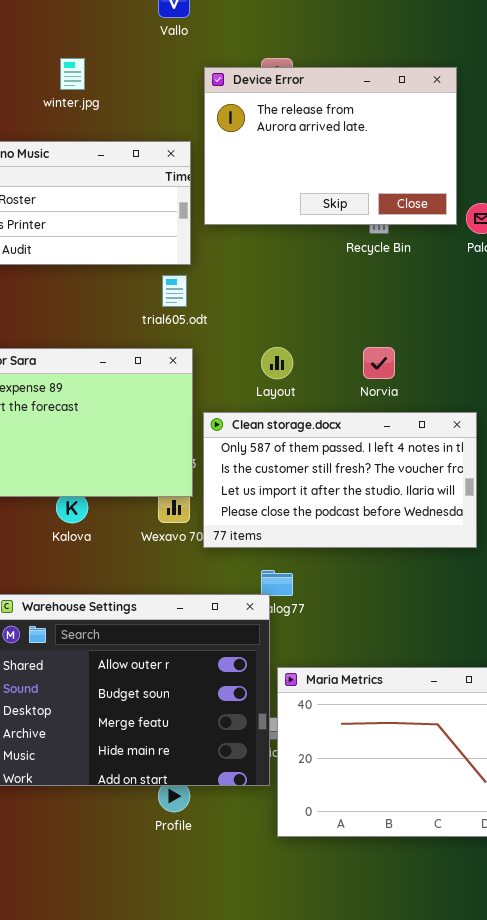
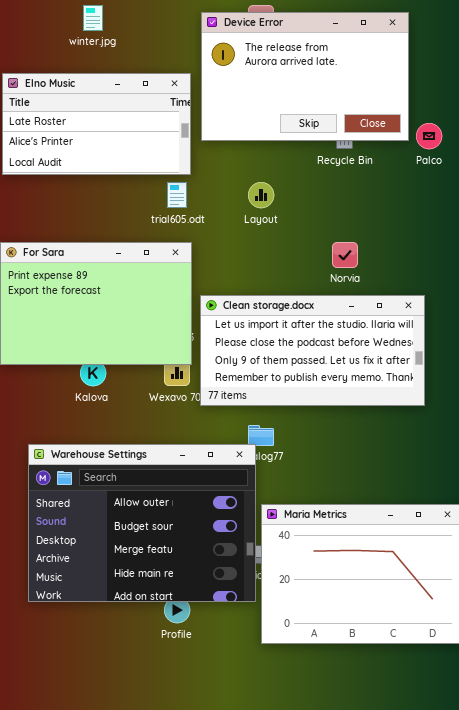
Layout: [261,347,293,379] -> [248,182,274,208], moved
Clean storage.docx: [203,412,477,548] -> [200,295,425,406], scrolled down 2 rows

